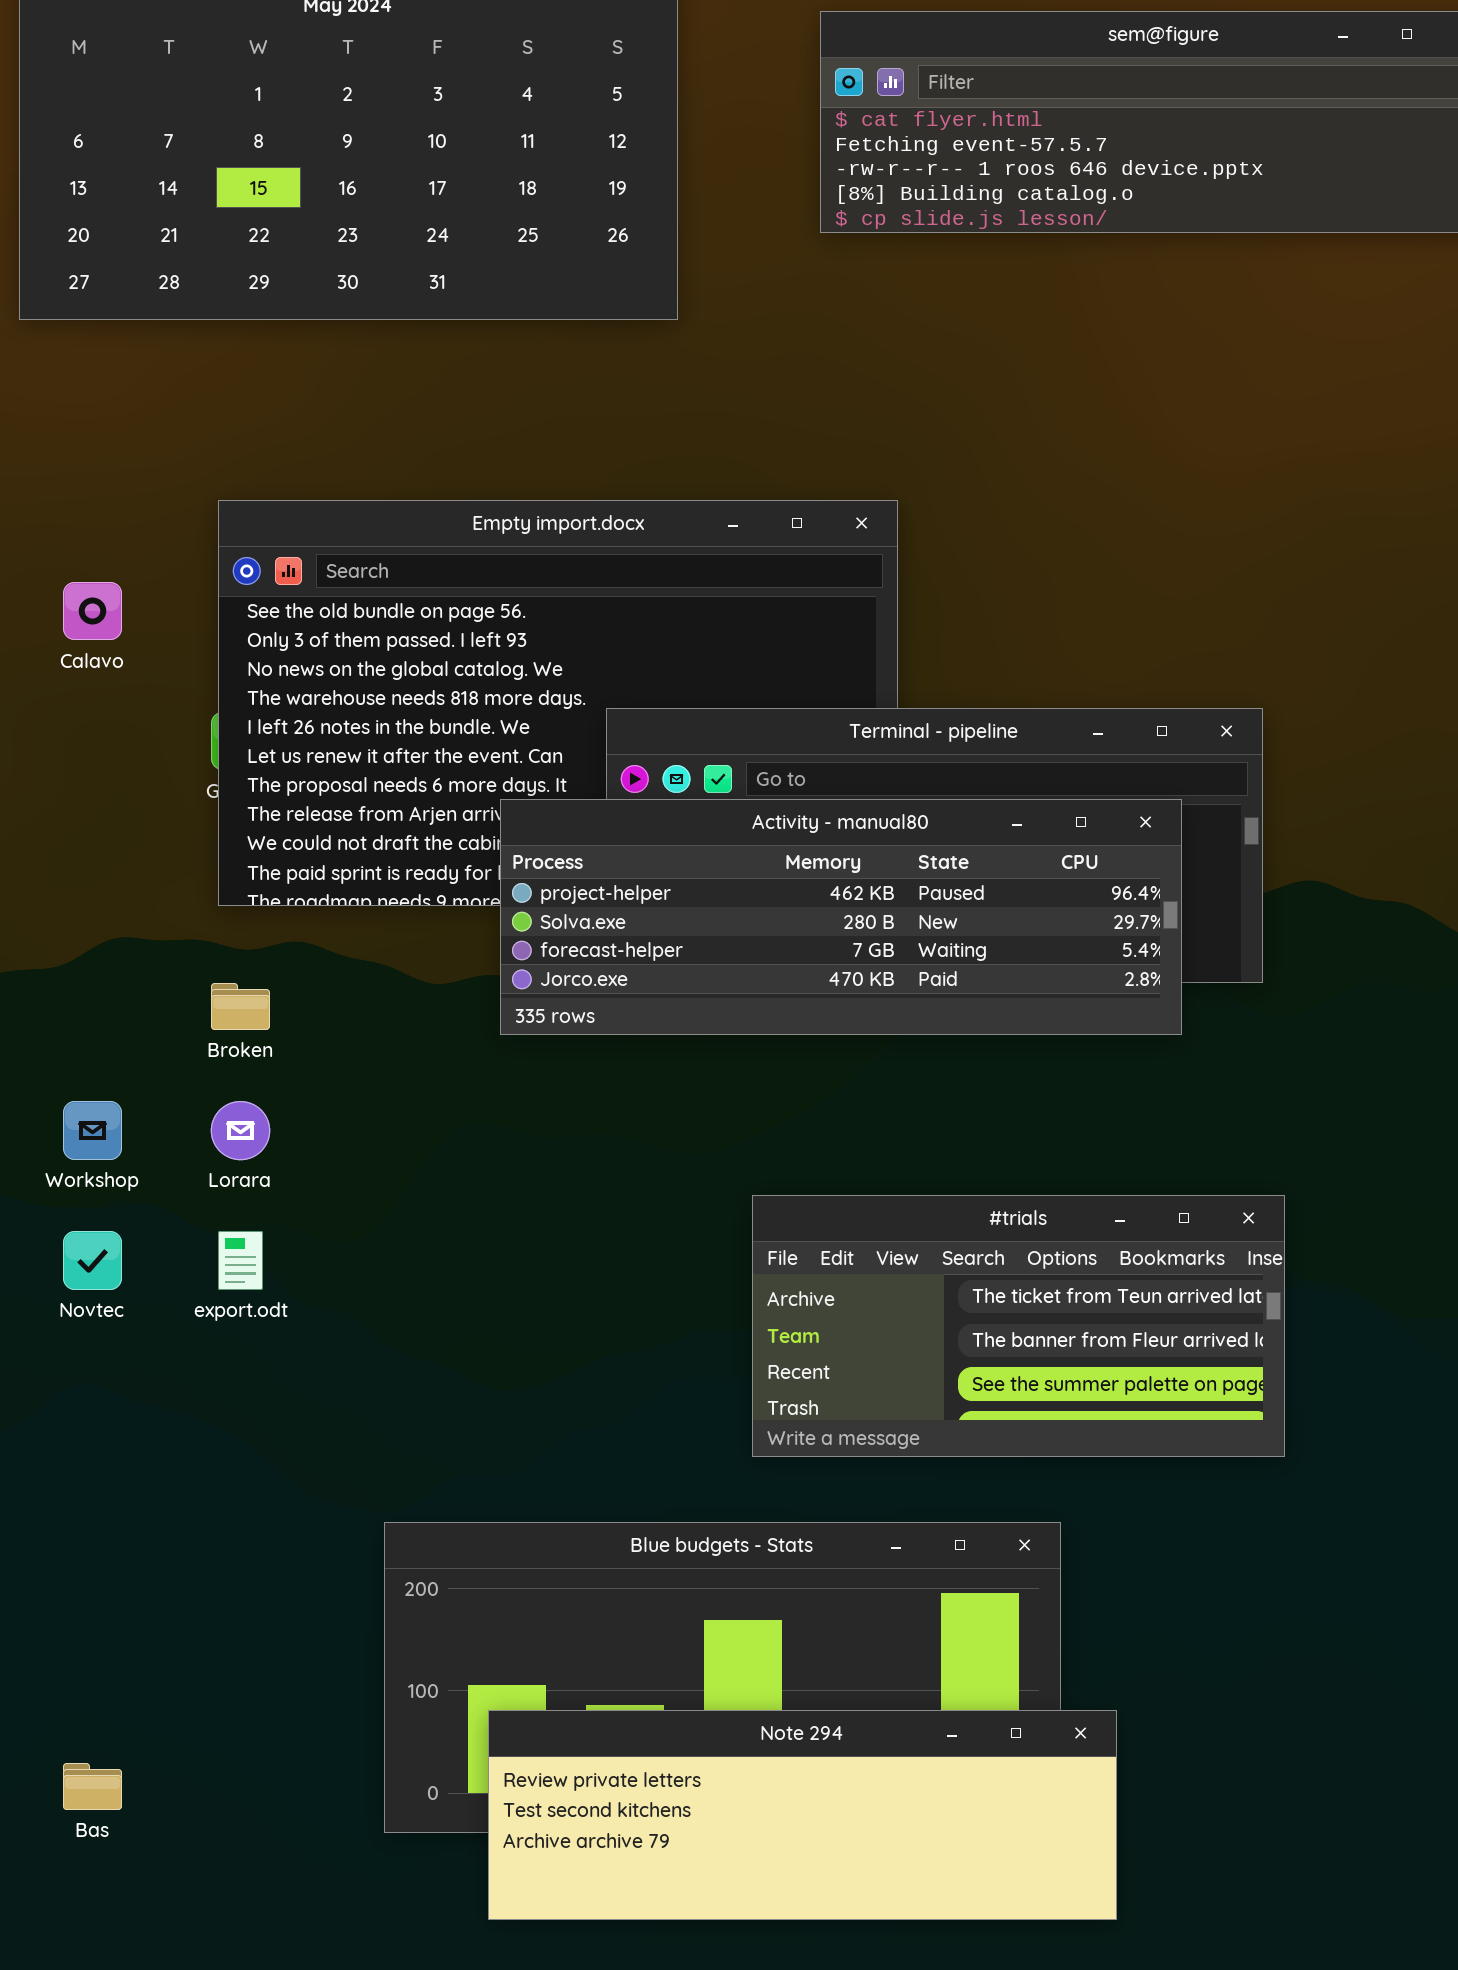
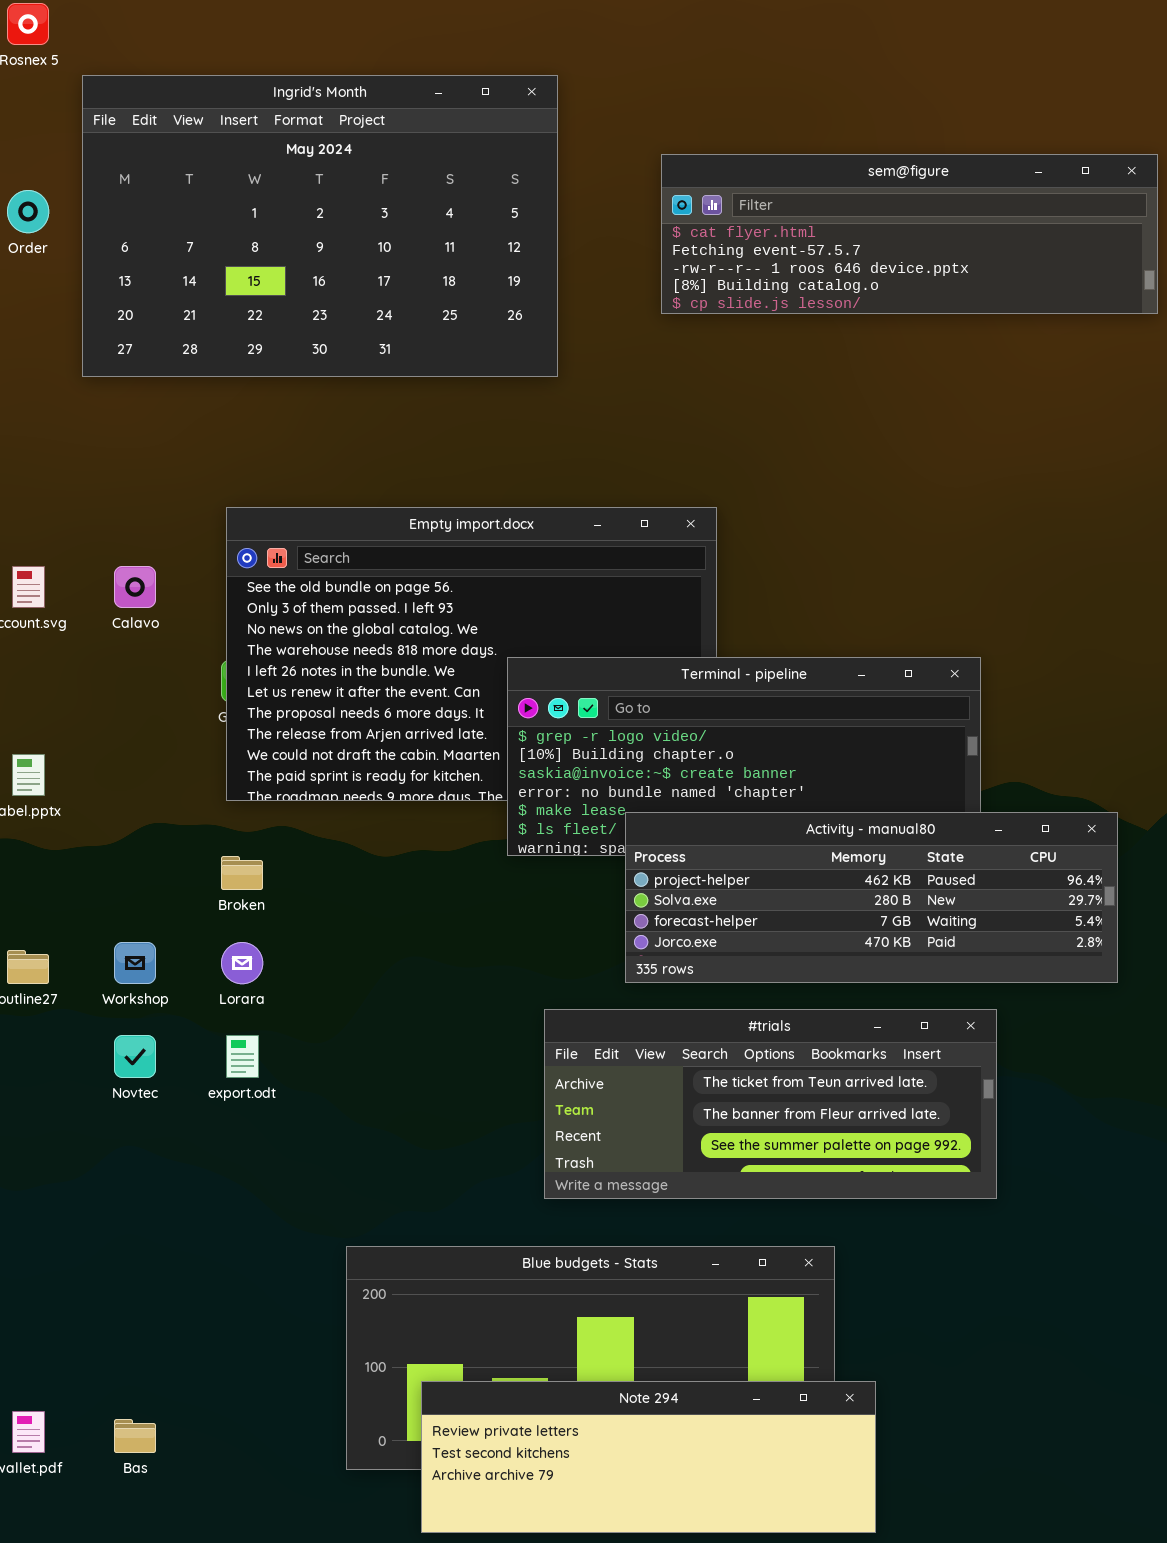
Activity - manual80: [500,799,1182,1035] -> [625,812,1118,983], moved
#trials: [752,1195,1285,1457] -> [544,1009,997,1199], resized

